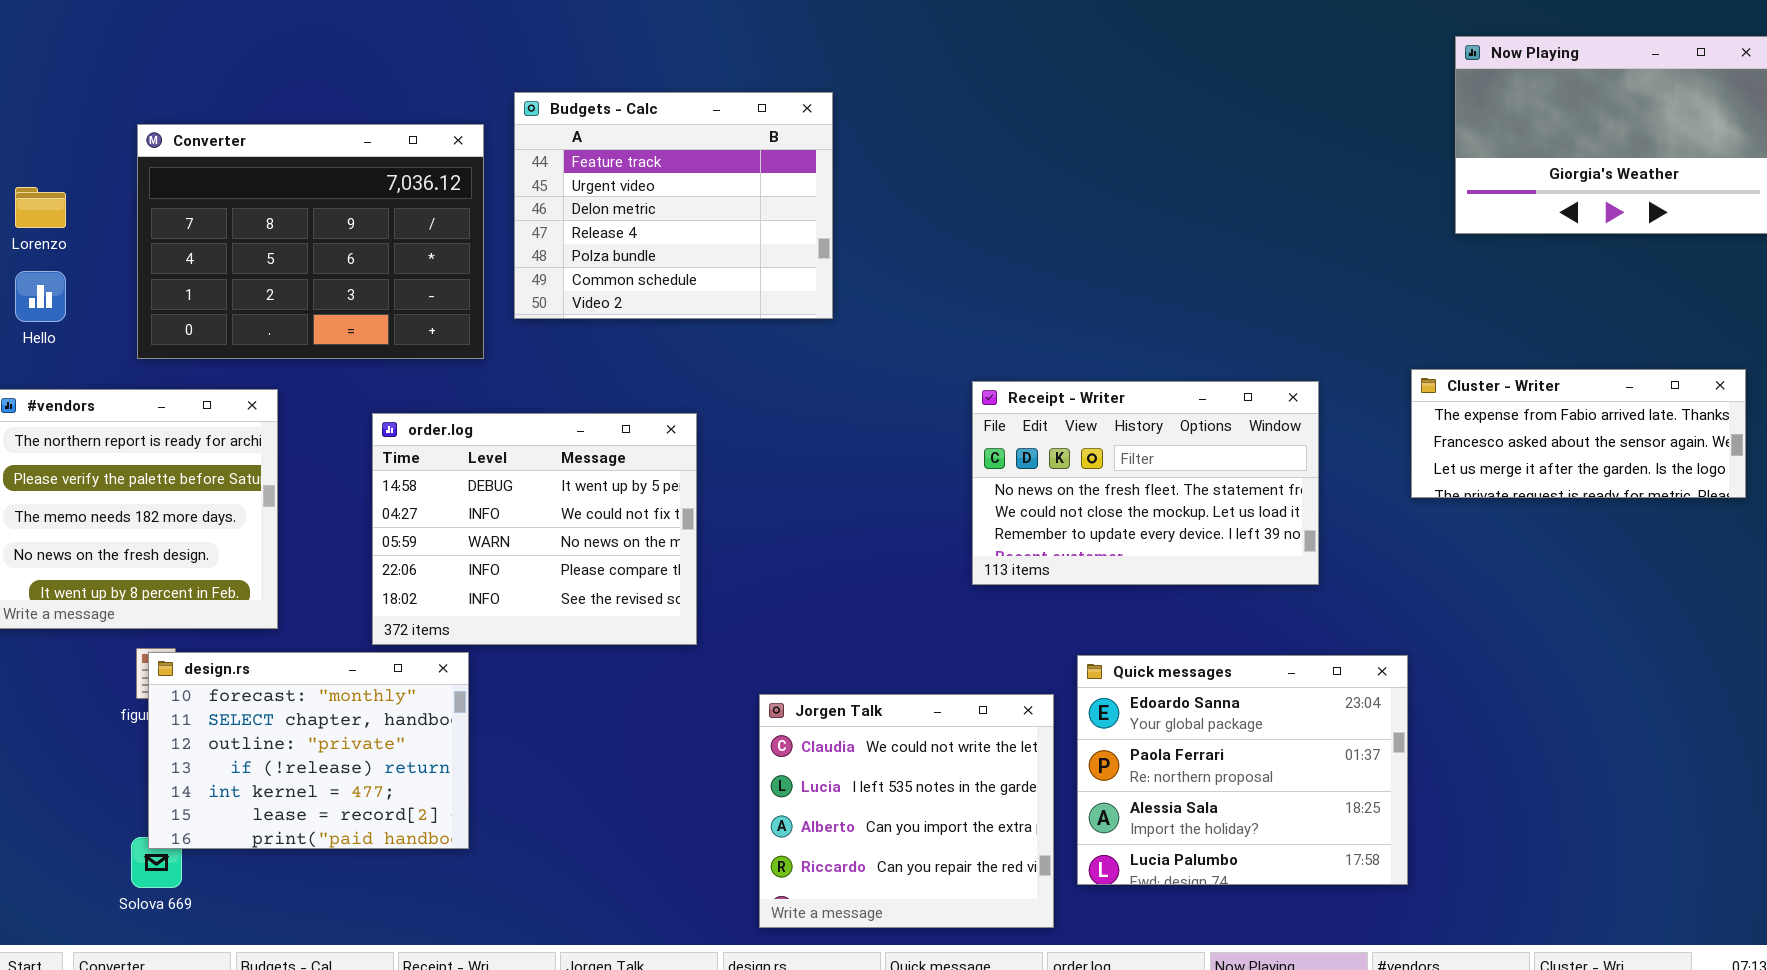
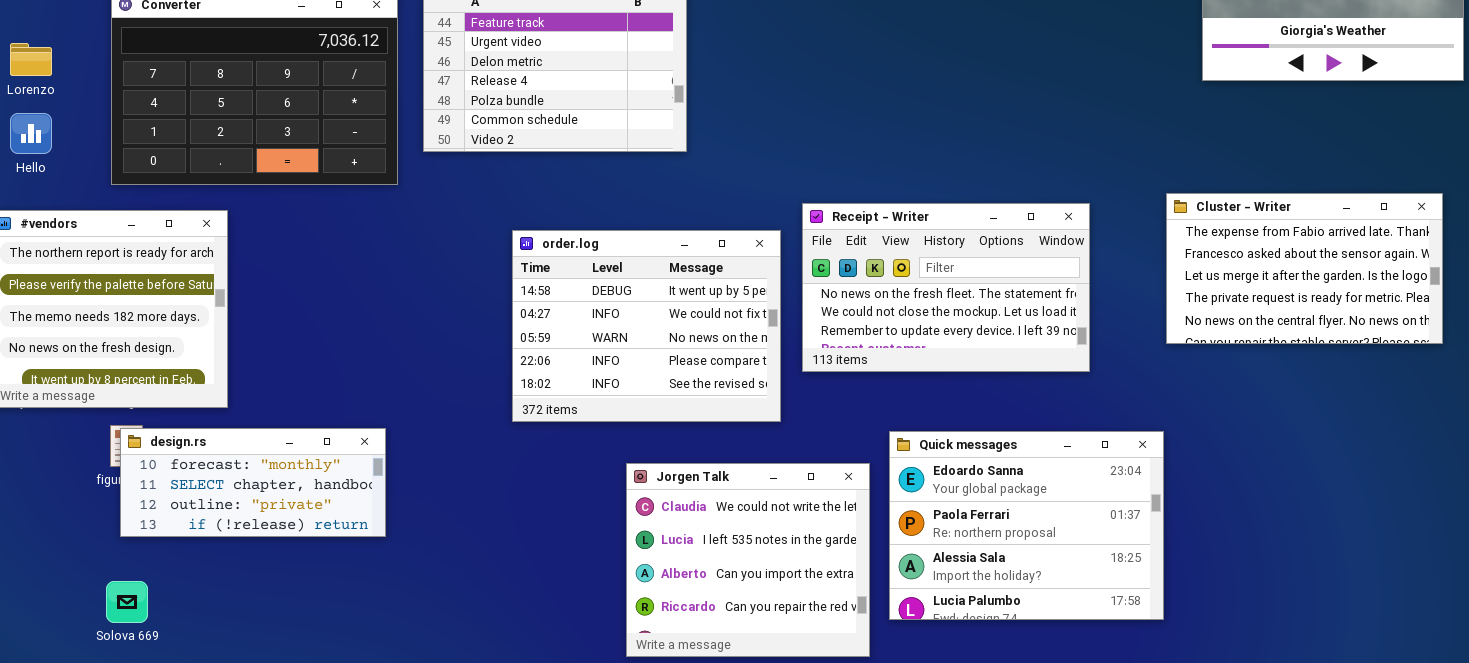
Cluster - Writer: [1411,369,1746,498] -> [1166,193,1443,344], resized
order.log: [372,413,697,645] -> [512,230,781,422], moved
design.rs: [148,652,469,849] -> [120,428,386,537], resized

